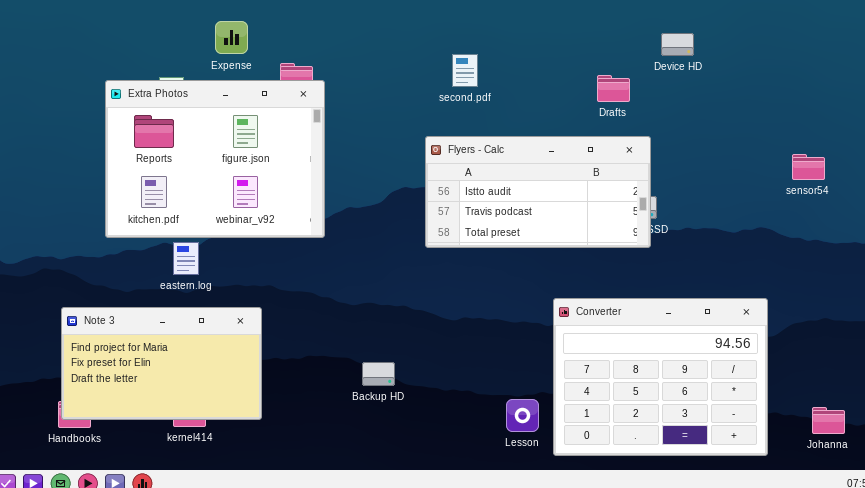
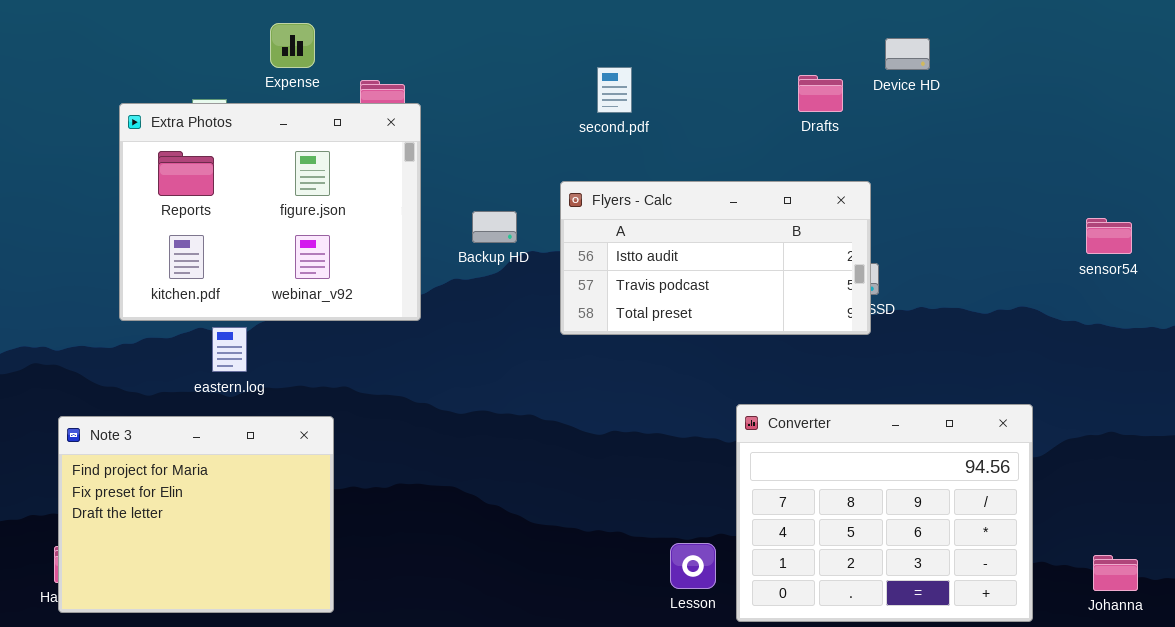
Drafts: [597,75,630,102] -> [798,75,843,112], moved
sensor54: [792,154,825,180] -> [1086,218,1132,254], moved
Note 3: [61,307,262,420] -> [58,416,334,613], resized
Backup HD: [362,362,395,386] -> [472,211,517,243], moved

